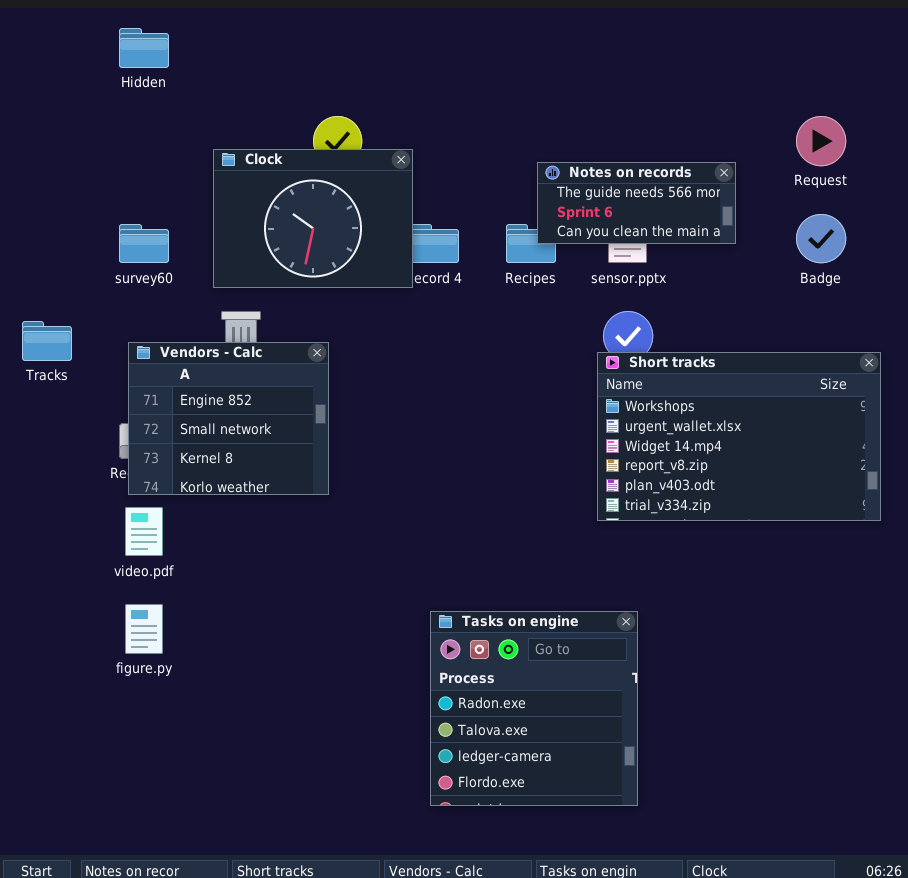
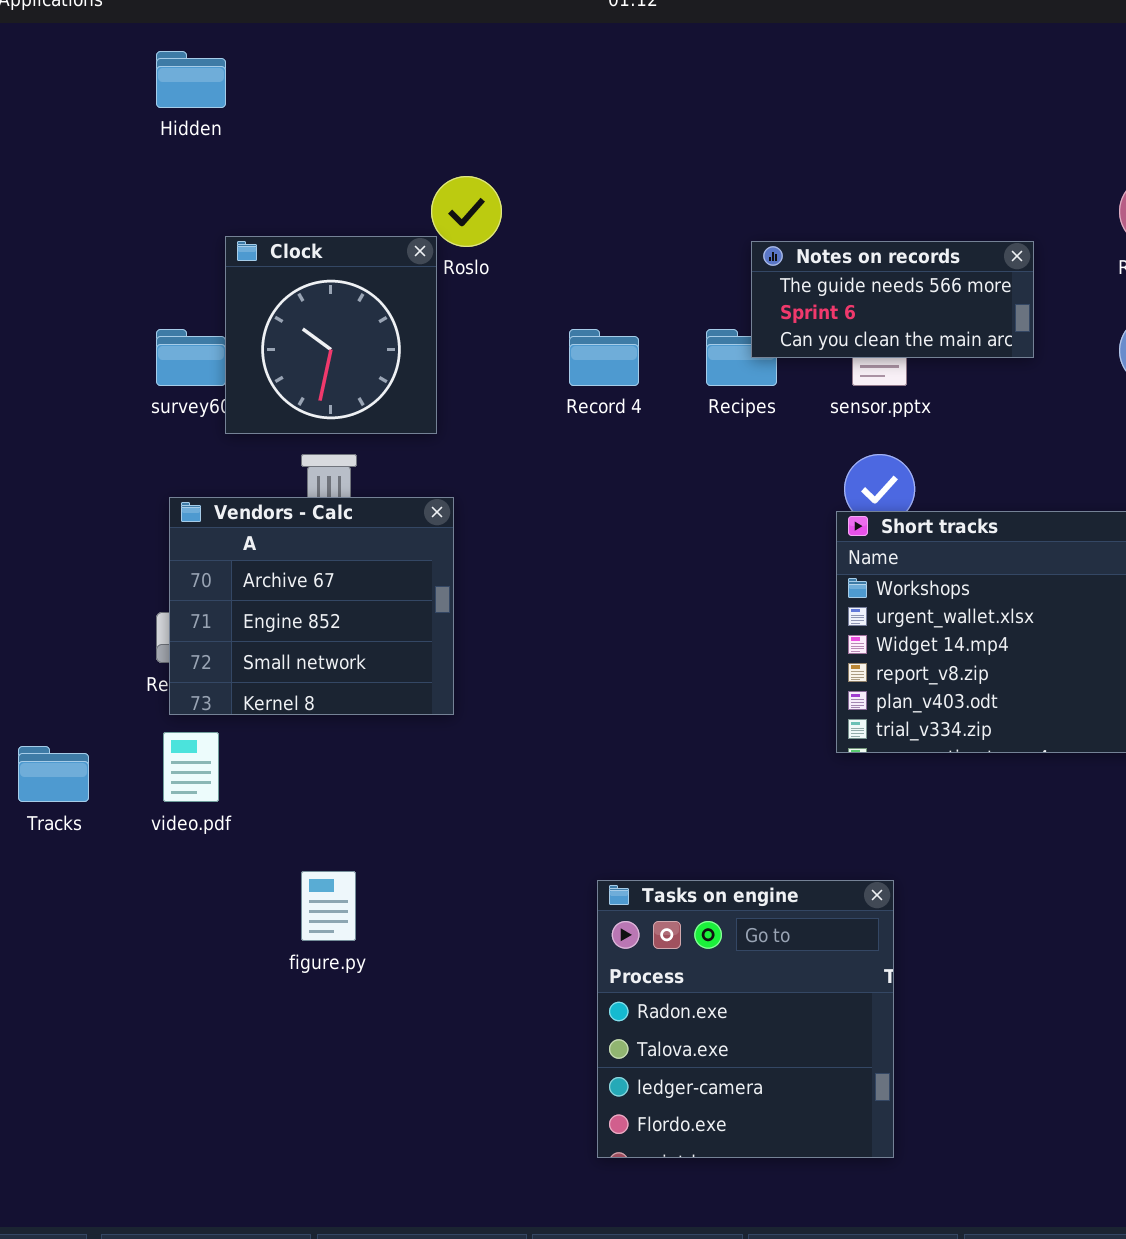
Clock: [213,149,413,288] -> [225,236,437,434], moved, resized
Tracks: [22,321,72,361] -> [18,746,89,802], moved
Vendors - Calc: [128,342,329,495] -> [169,497,454,715], scrolled up 1 row
figure.py: [125,604,163,654] -> [301,871,356,941], moved

